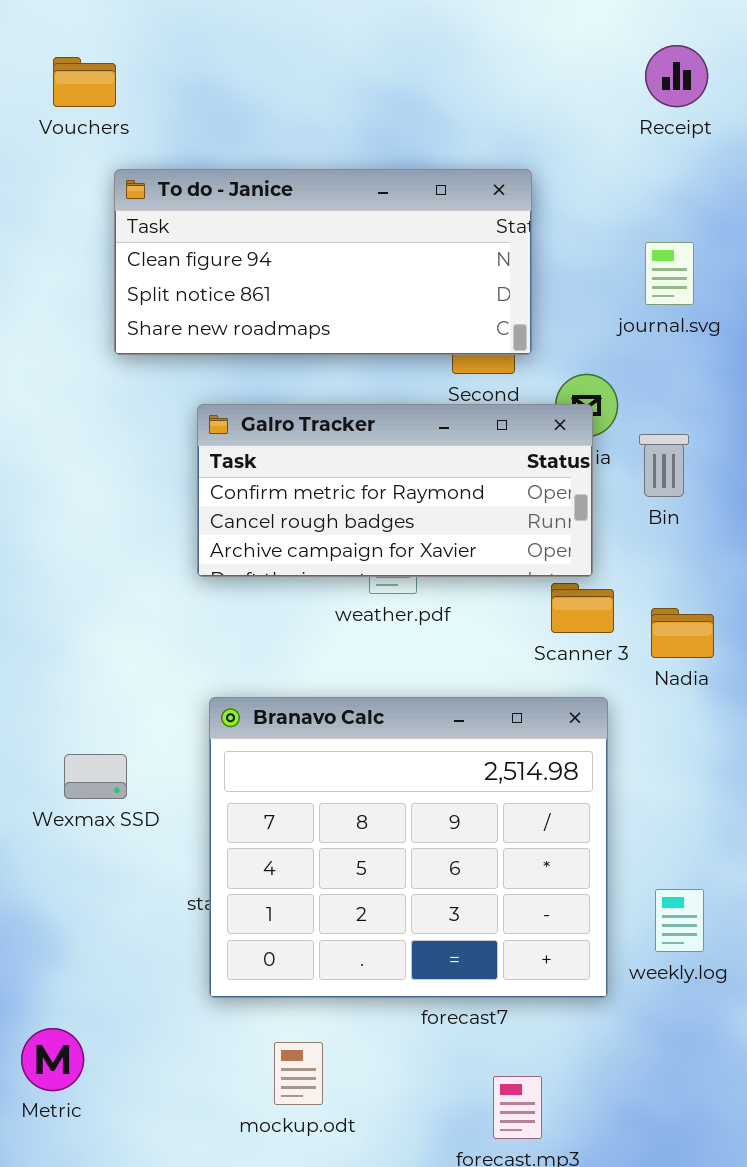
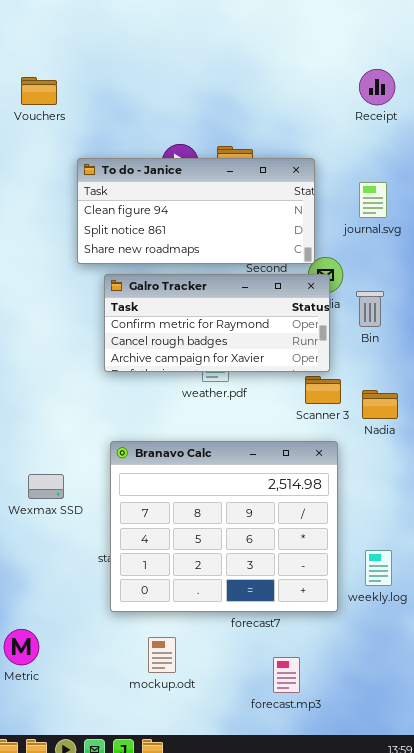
To do - Janice: [114,169,532,355] -> [77,158,315,264], moved

